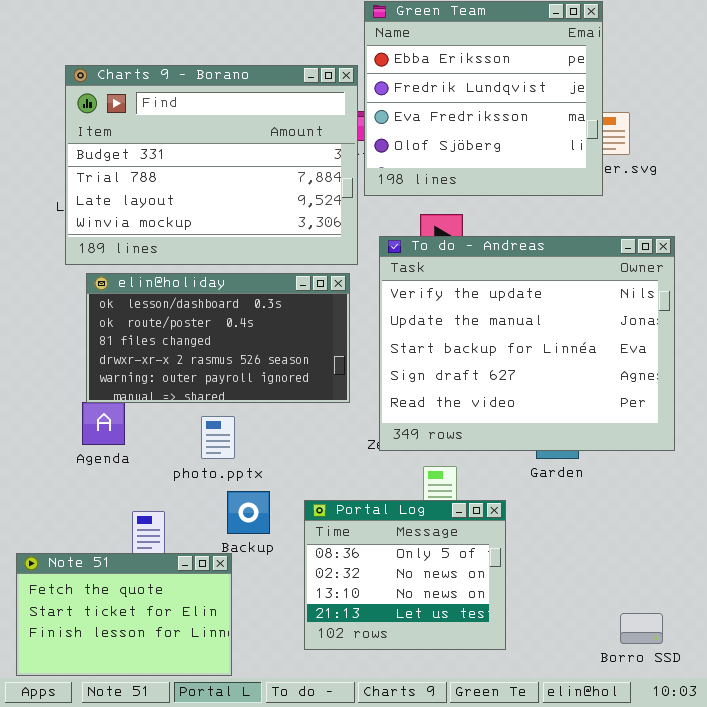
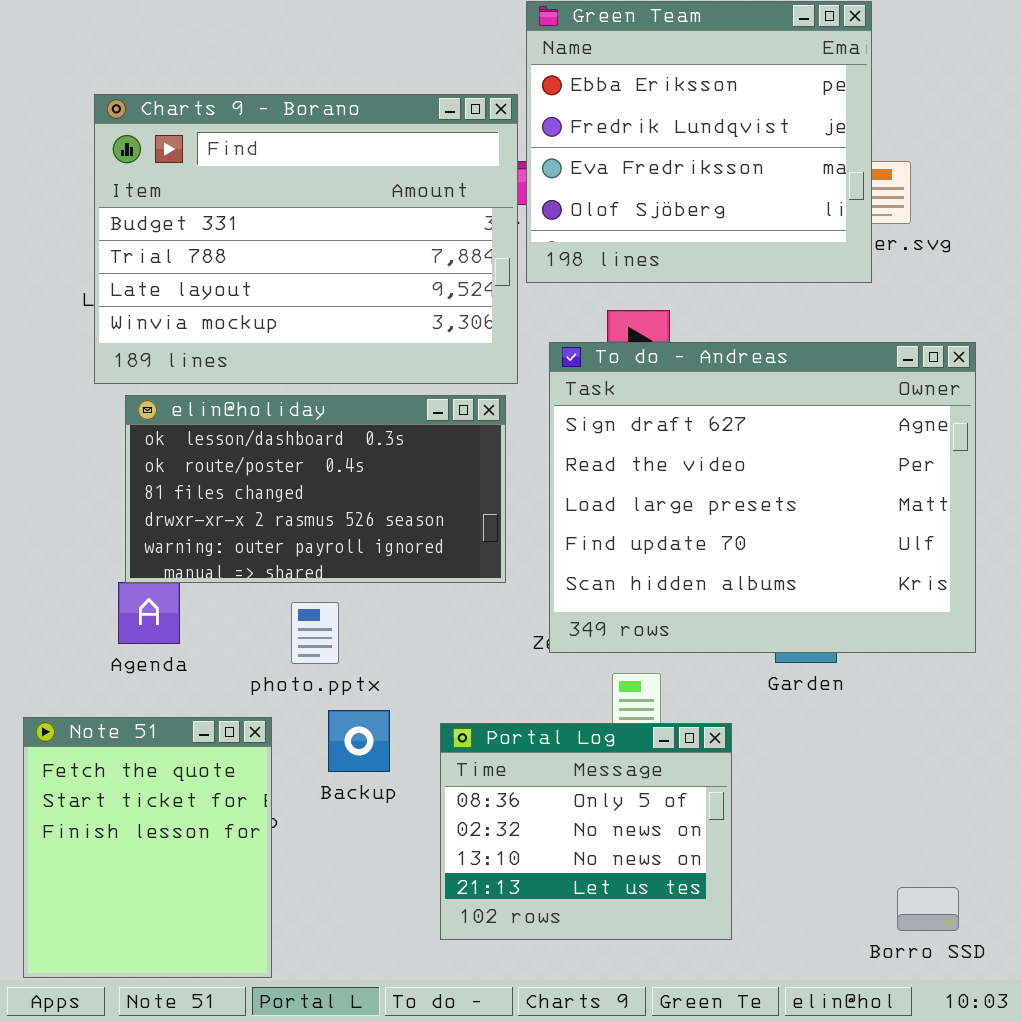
To do - Andreas: [379,236,675,451] -> [549,342,976,653], scrolled down 3 rows
Note 51: [16,553,232,676] -> [23,717,272,978], resized

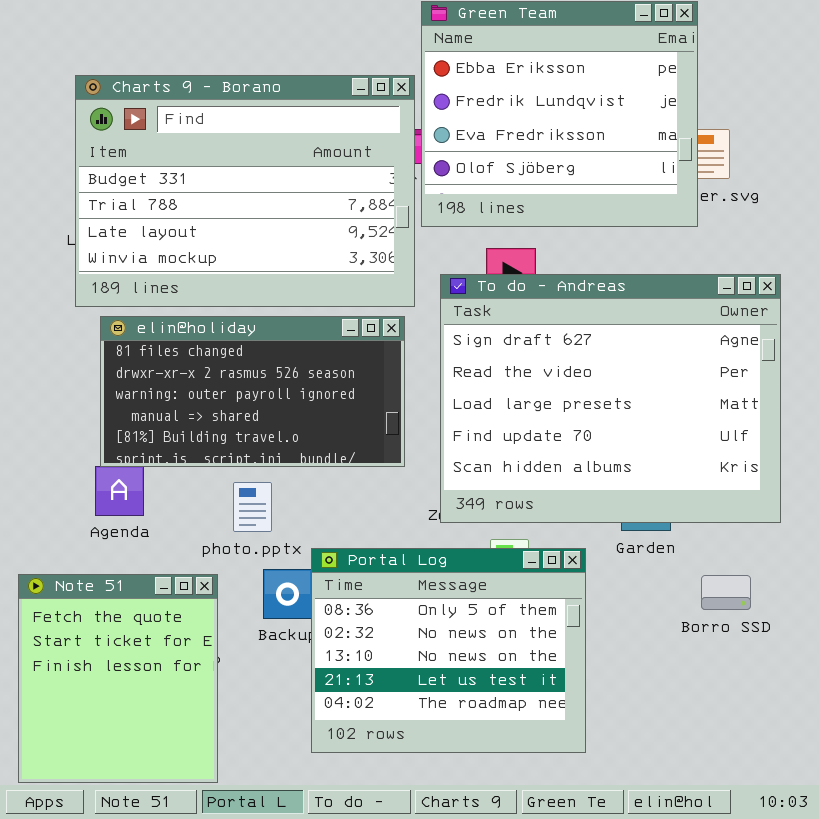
elin@holiday: [125,395,506,583] -> [100,316,405,467], scrolled down 2 rows
Portal Log: [440,723,732,940] -> [311,548,586,753], resized
Borro SSD: [897,887,959,931] -> [701,575,751,610], moved

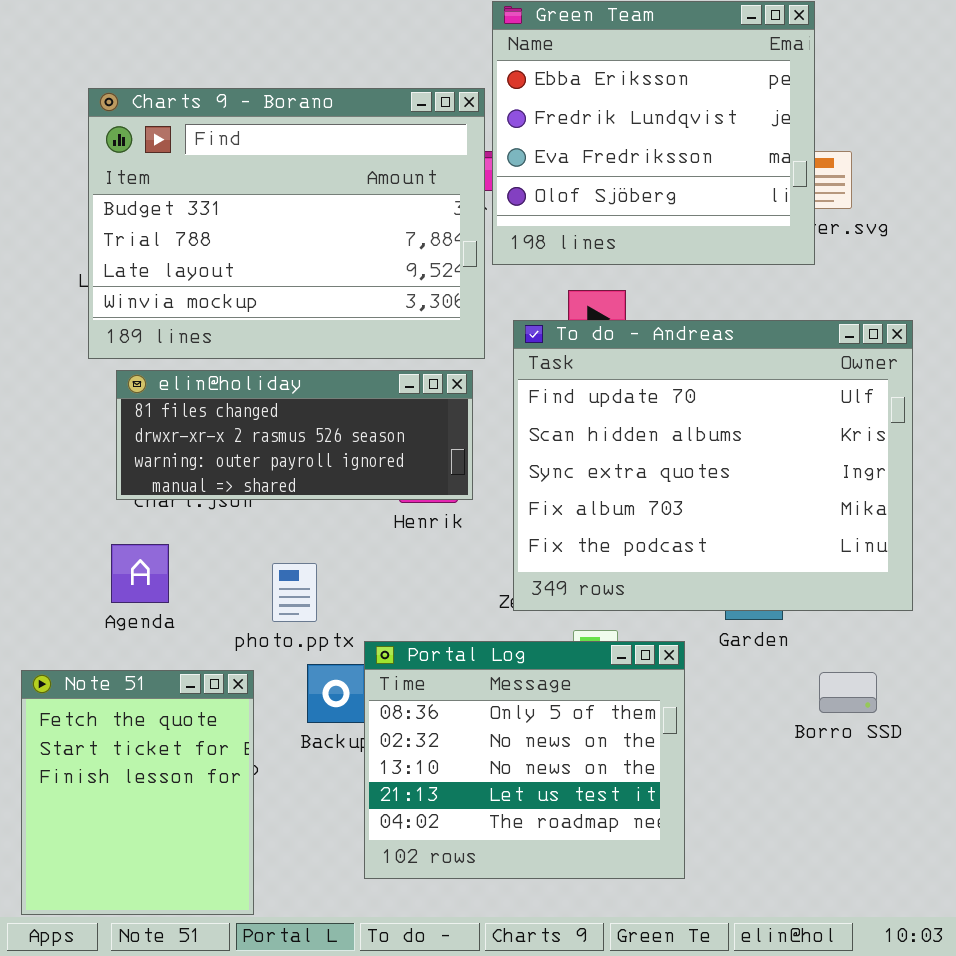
To do - Andreas: [440,274,781,523] -> [513,320,913,611], scrolled down 3 rows
elin@holiday: [100,316,405,467] -> [116,370,473,500], resized

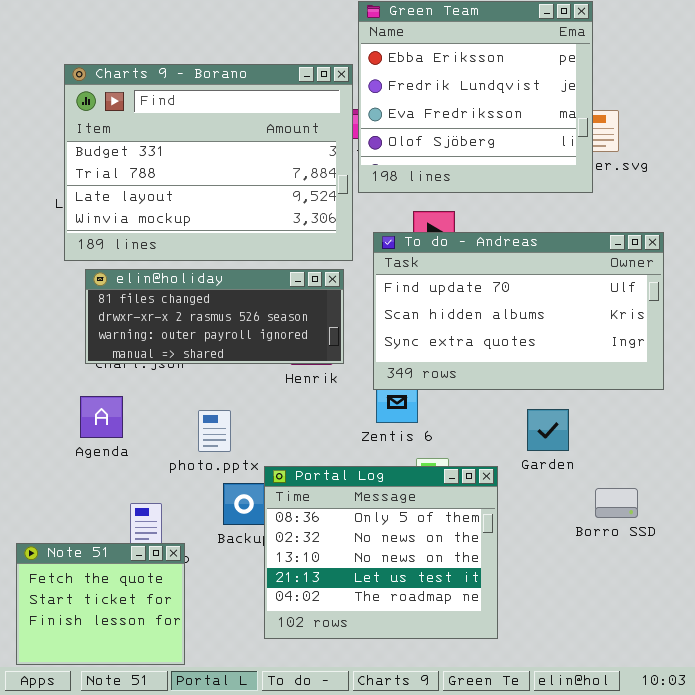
To do - Andreas: [513,320,913,611] -> [373,232,664,390], resized
Note 51: [21,670,254,915] -> [16,543,185,665], resized

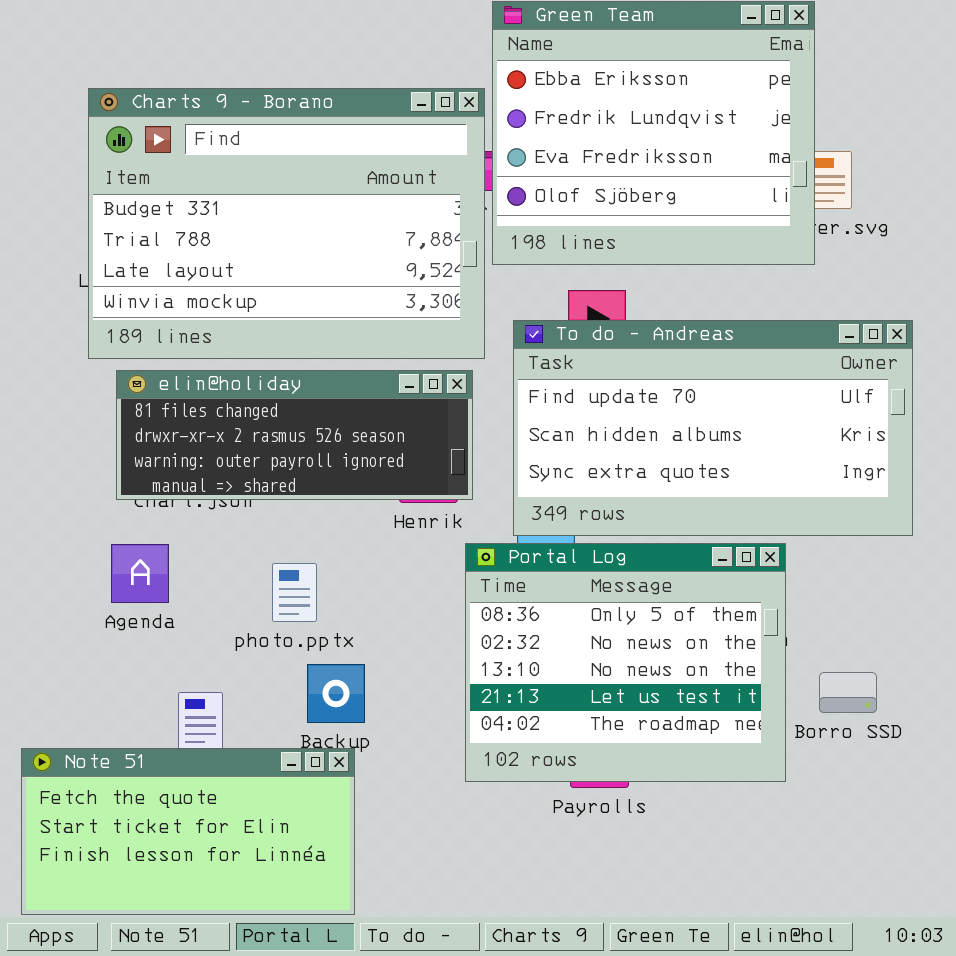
Portal Log: [264,466,498,639] -> [465,543,786,782], moved
Note 51: [16,543,185,665] -> [21,748,355,915], resized

